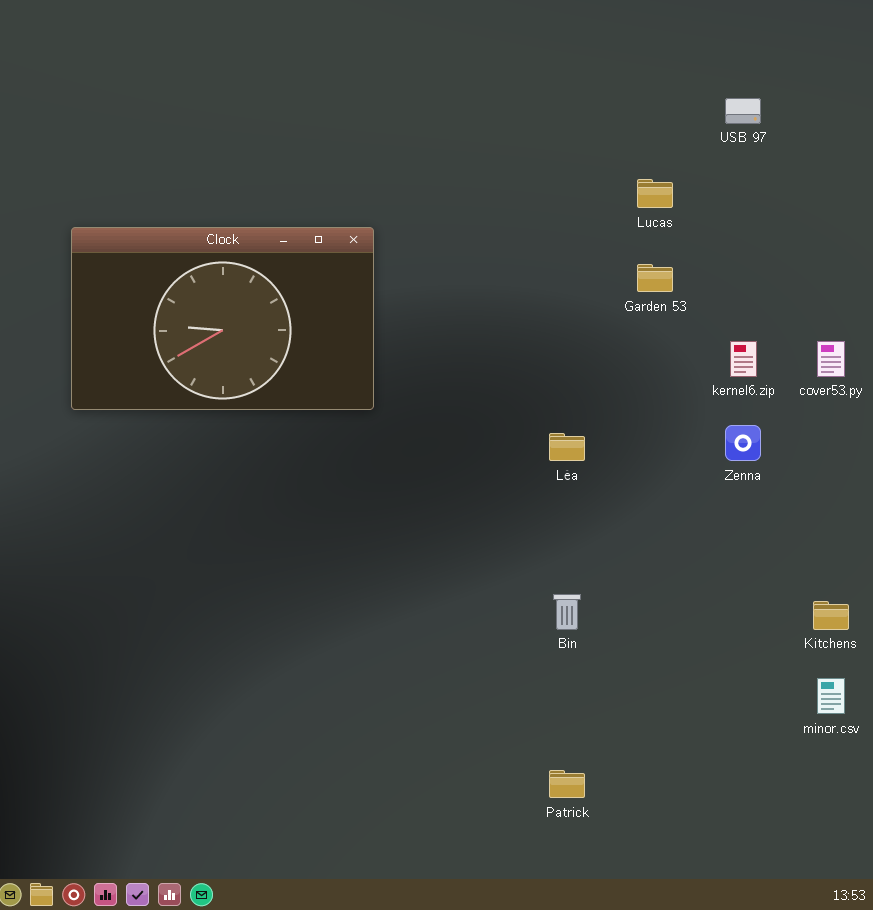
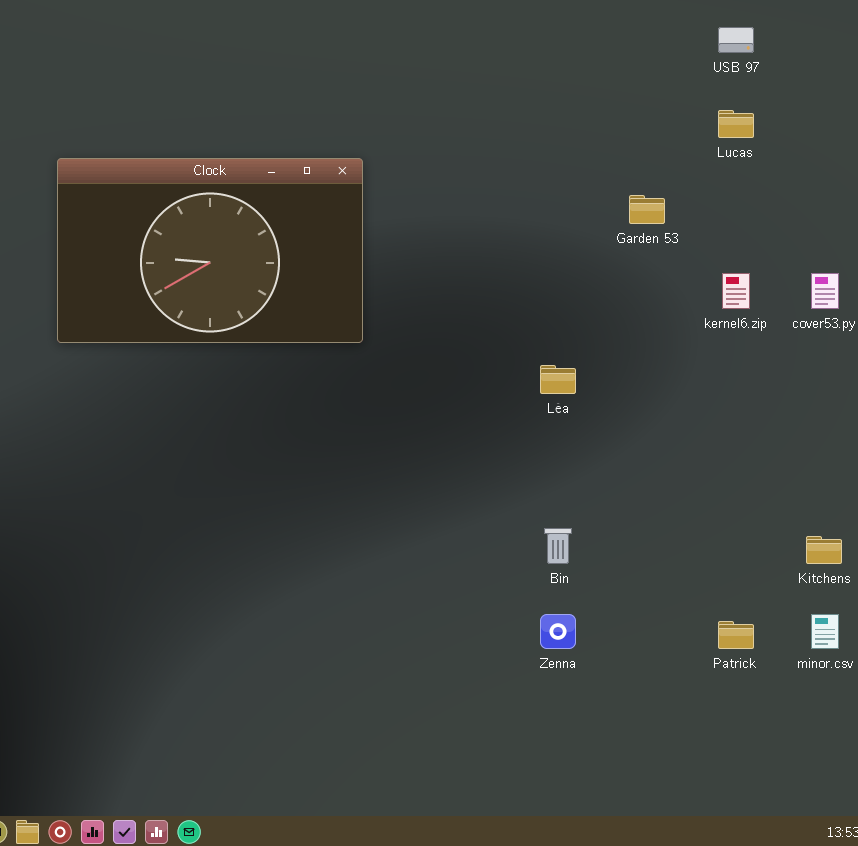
Lucas: [637,179,673,208] -> [718,110,754,138], moved
Zenna: [725,425,761,461] -> [540,614,576,649], moved
Patrick: [549,770,585,798] -> [718,621,754,649], moved

